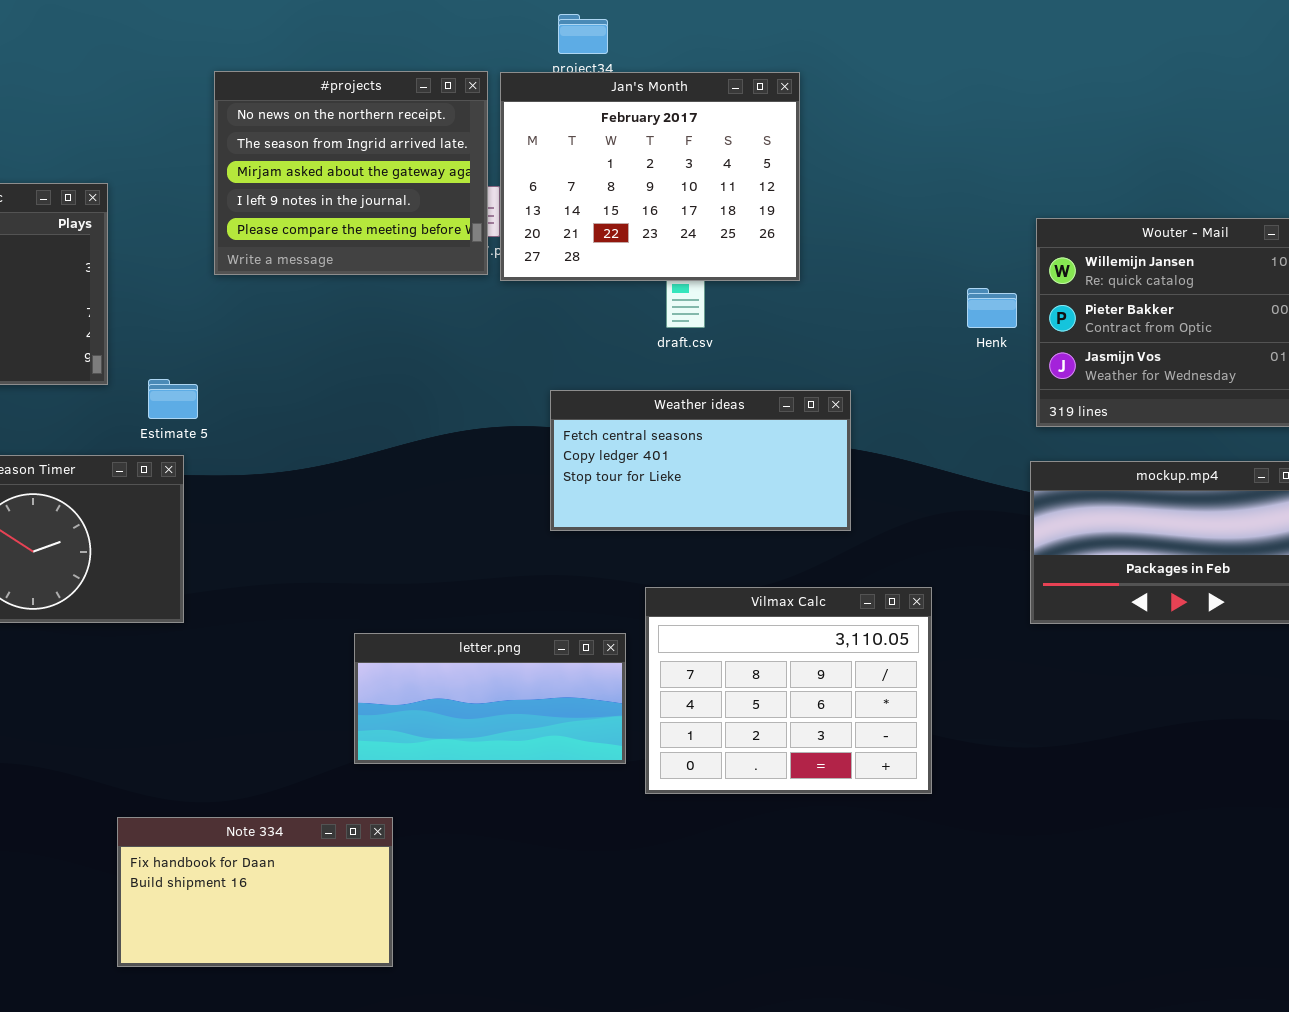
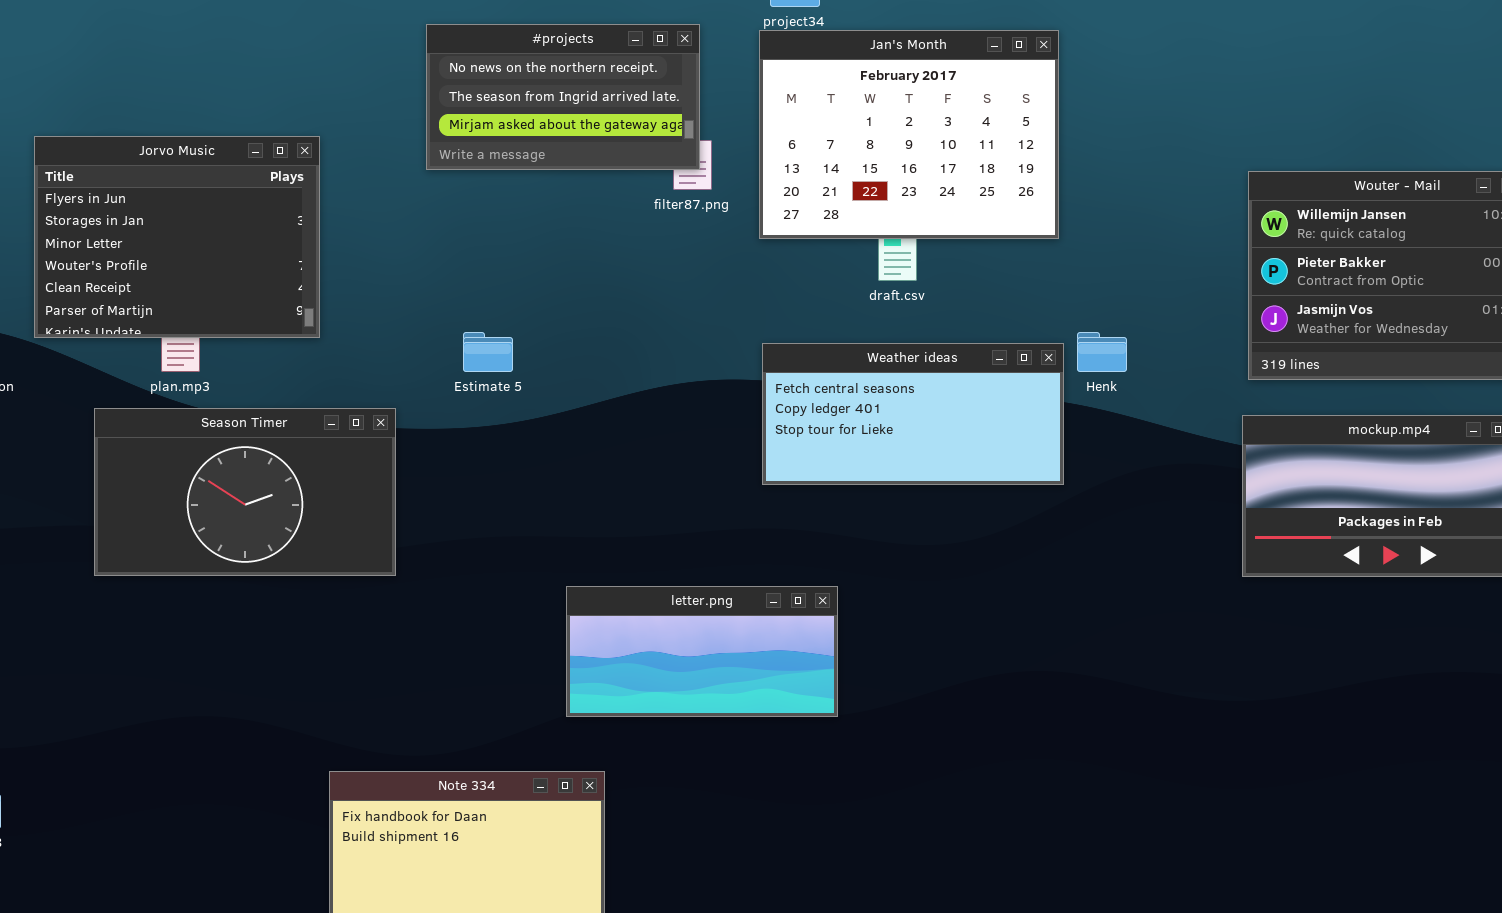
#projects: [214,71,488,275] -> [426,24,700,170], resized
Jan's Month: [500,72,800,281] -> [759,30,1059,239], moved
Henk: [967,288,1017,328] -> [1077,332,1127,372], moved
Estimate 5: [148,379,198,419] -> [463,332,513,372], moved
Vilmax Calc: [645,587,932,794] -> none, closed

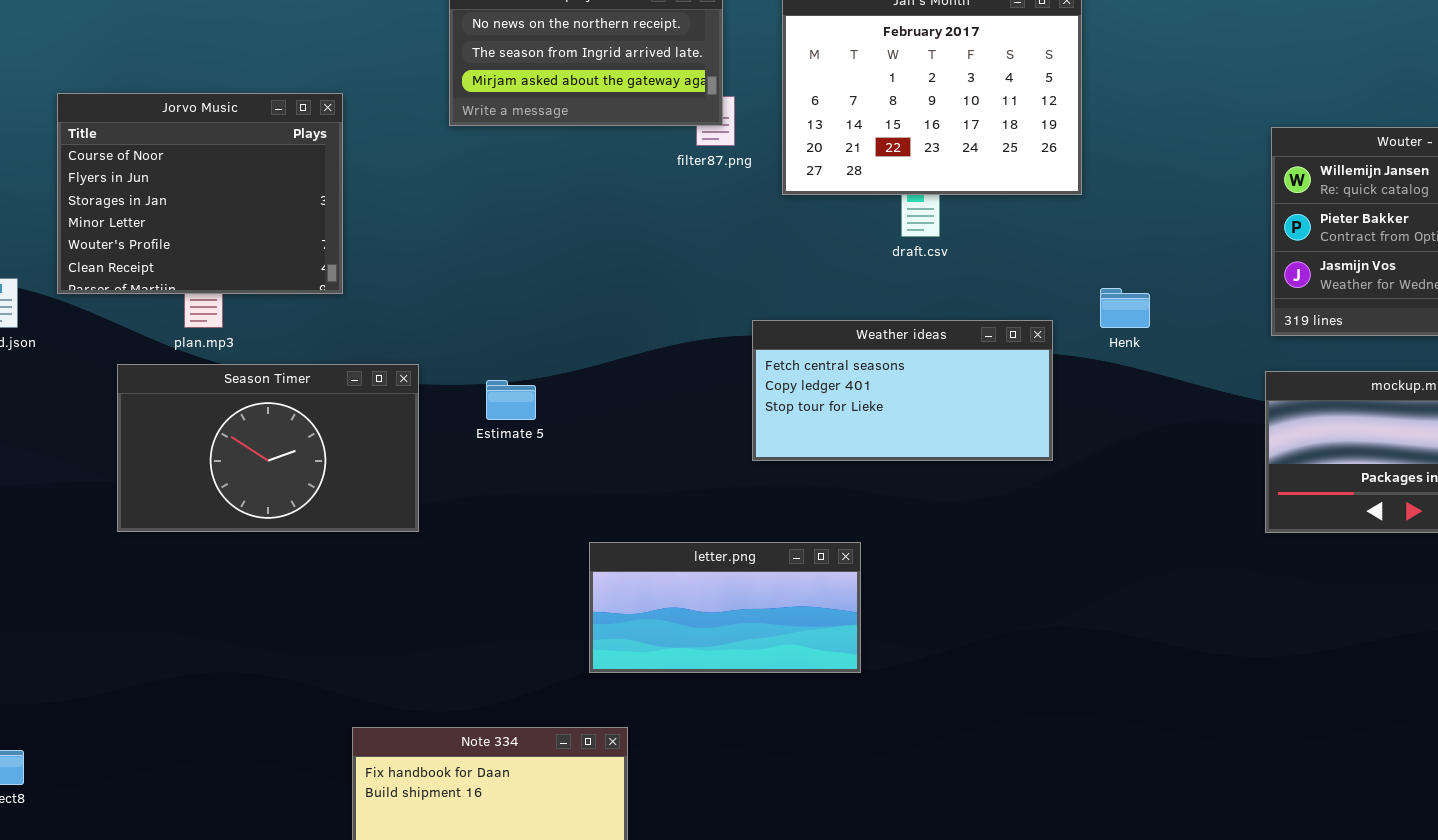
Jorvo Music: [34,136,320,338] -> [57,93,343,294], scrolled up 1 row
Estimate 5: [463,332,513,372] -> [486,380,536,420], moved
Weather ideas: [762,343,1064,485] -> [752,320,1053,461], moved

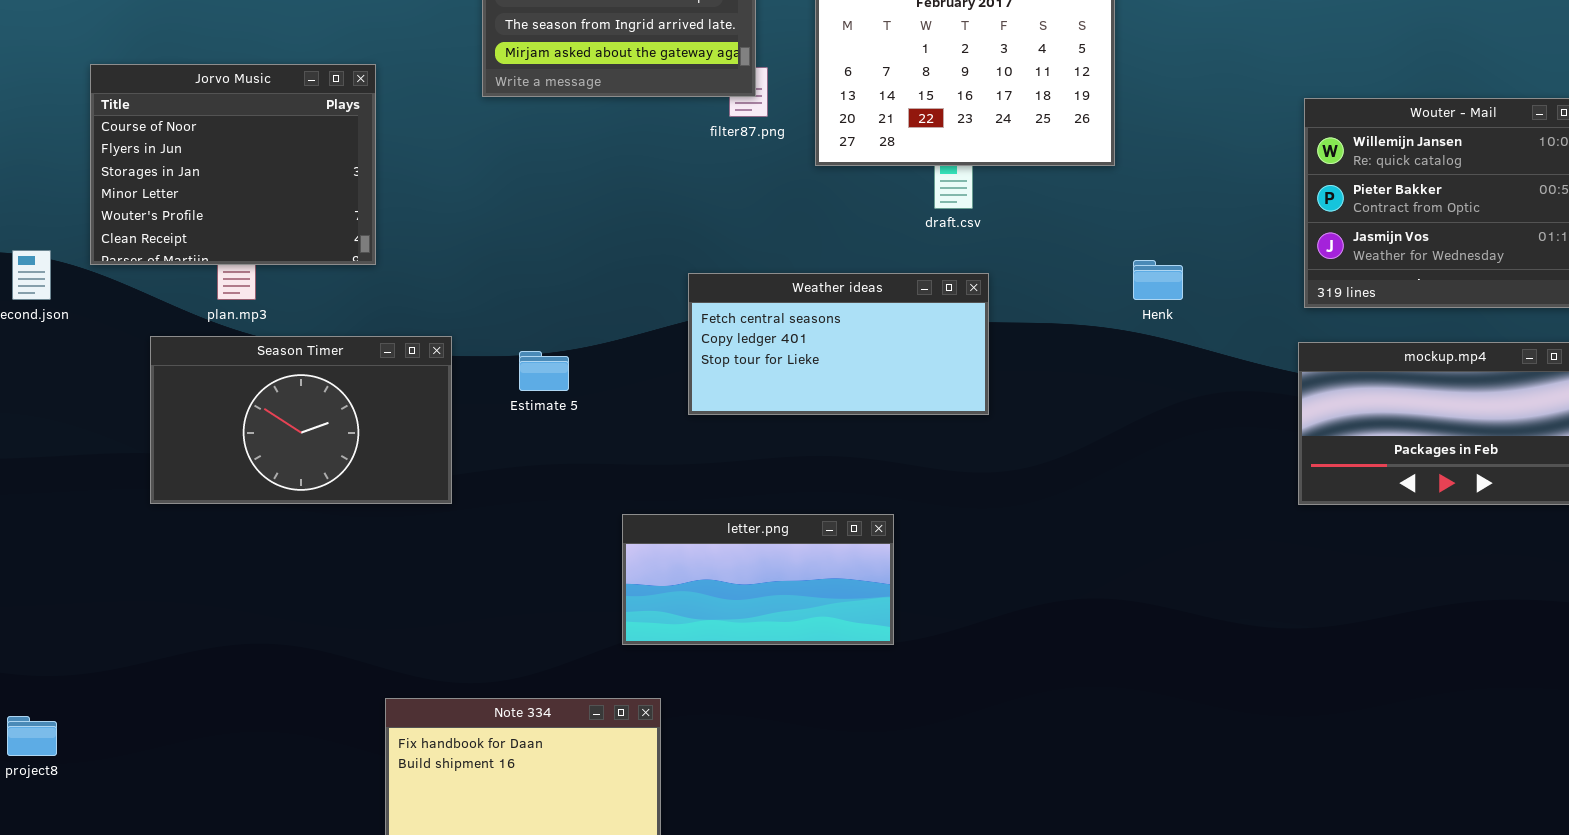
Weather ideas: [752,320,1053,461] -> [688,273,989,415], moved

